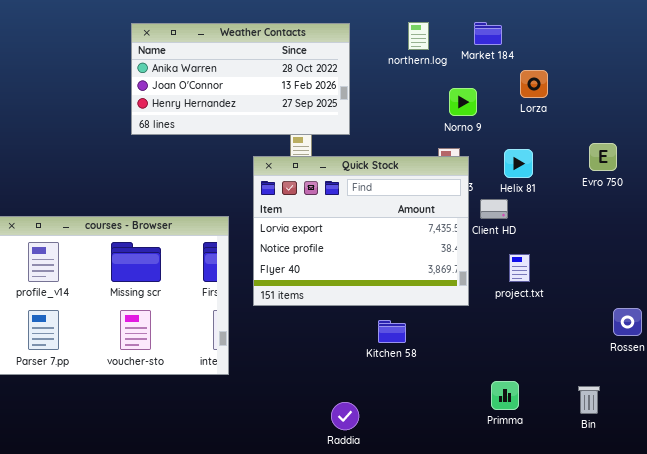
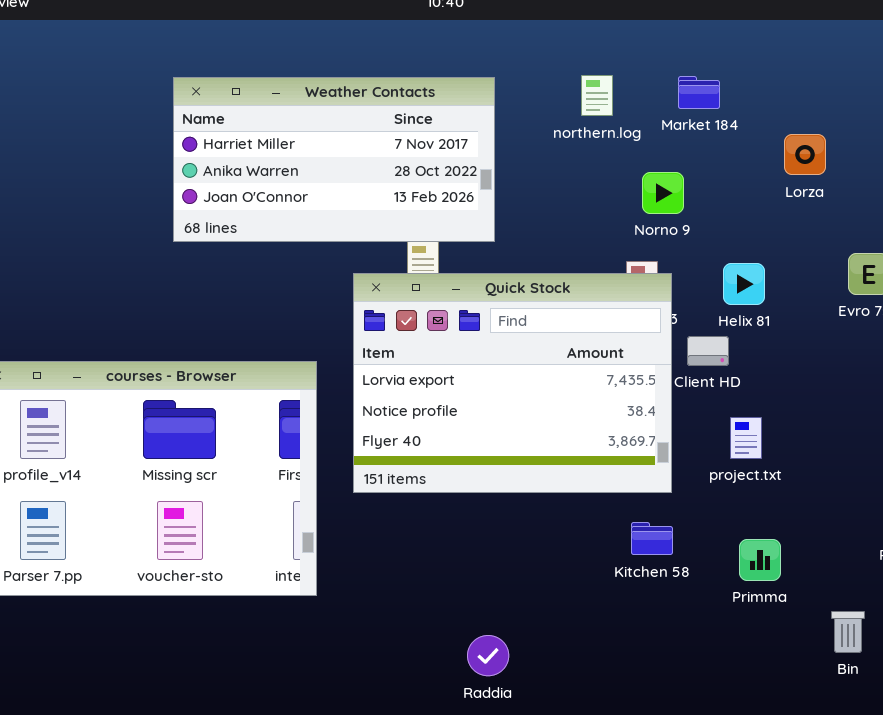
Weather Contacts: [131,23,350,135] -> [173,77,495,242], scrolled up 1 row
Lorza: [520,70,548,98] -> [784,134,826,175], moved
Kitchen 58: [378,320,406,343] -> [631,522,673,555], moved
Primma: [491,381,519,410] -> [739,539,781,581], moved

